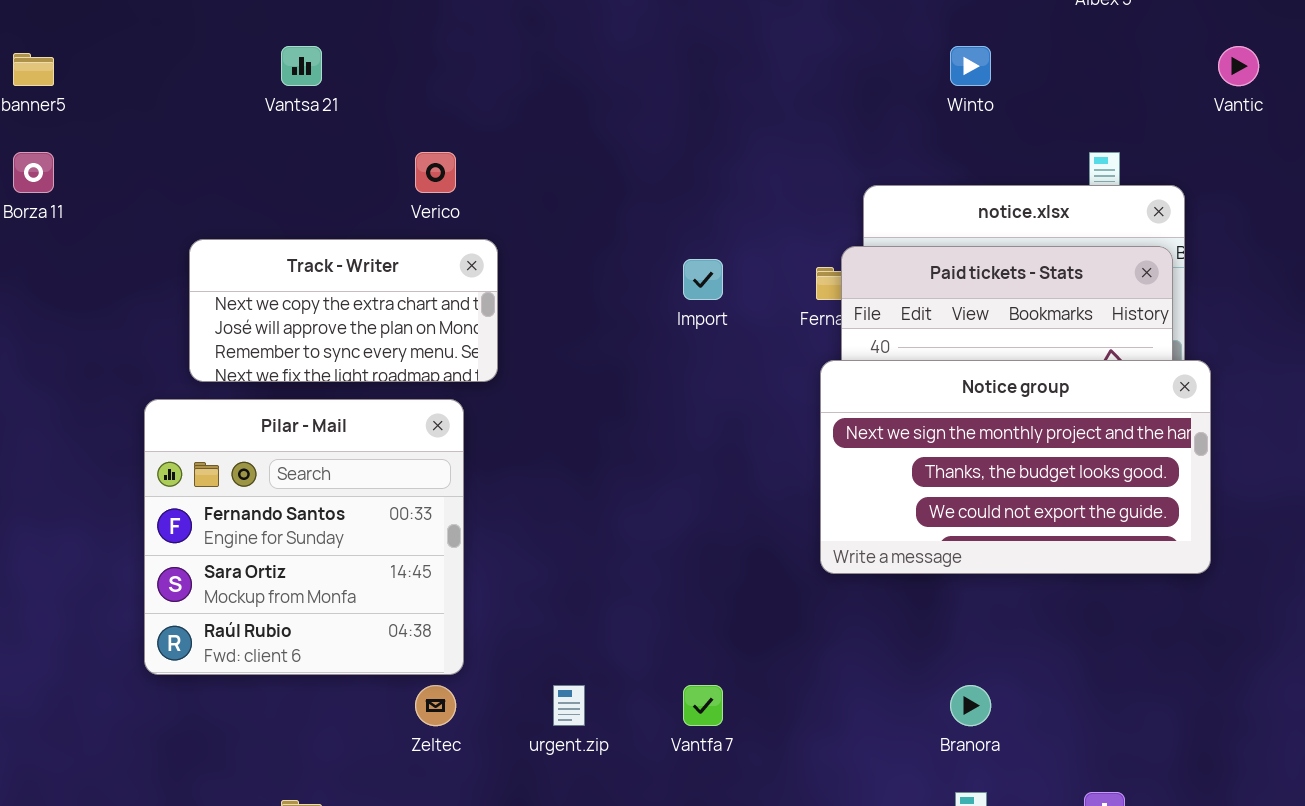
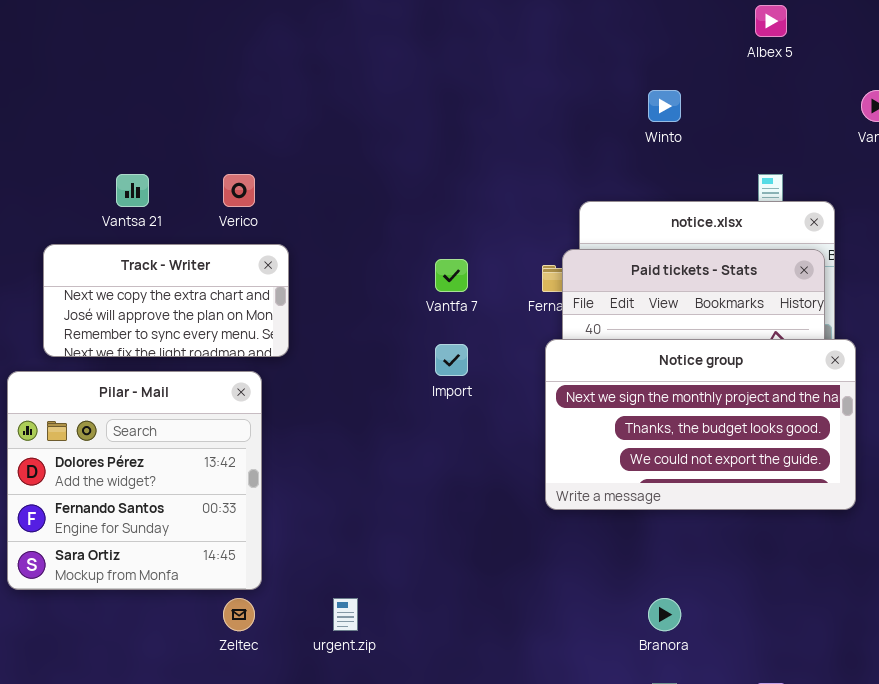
Vantsa 21: [281,46,322,86] -> [116,174,149,207], moved
Import: [683,259,723,300] -> [435,344,468,376], moved
Pilar - Mail: [144,399,464,675] -> [7,371,262,590], scrolled up 1 row
Vantfa 7: [683,685,723,726] -> [435,259,468,292], moved

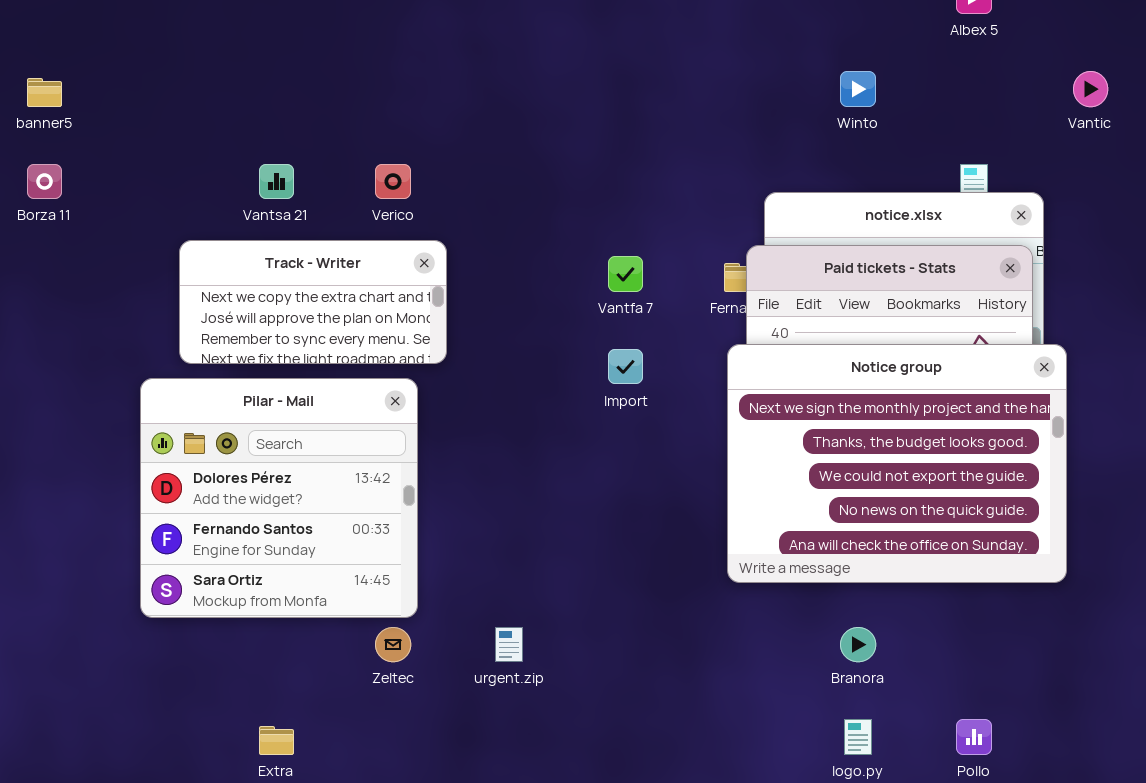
Notice group: [545,339,856,510] -> [727,344,1067,583], resized

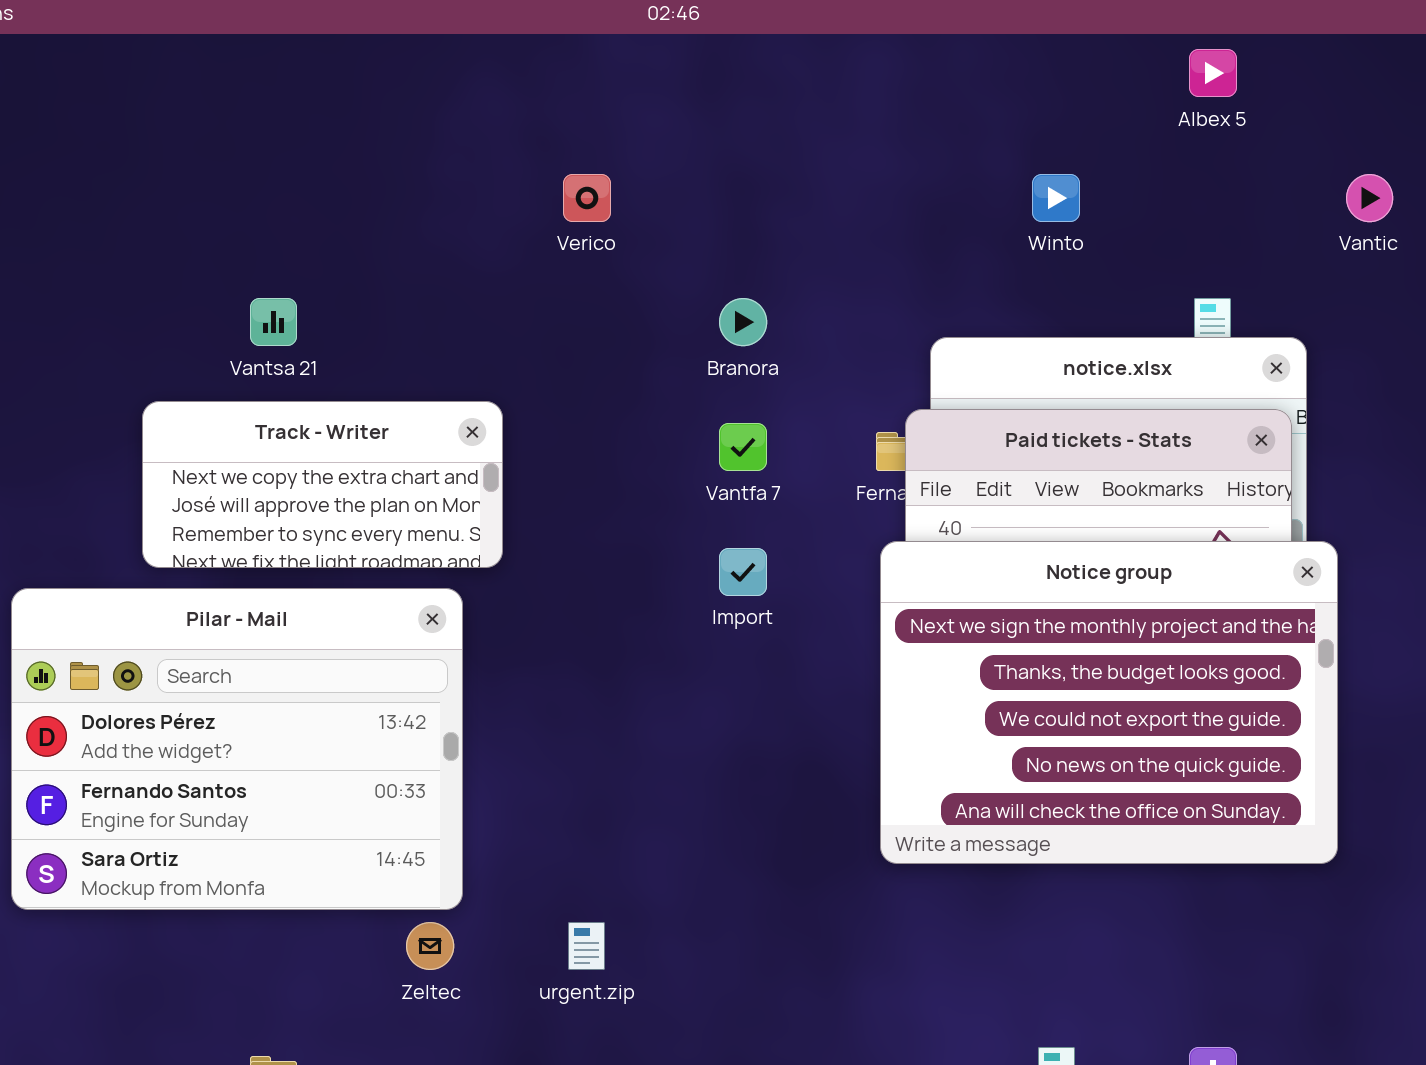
Verico: [375,164,411,199] -> [563,174,611,222], moved
Pilar - Mail: [140,378,418,618] -> [11,588,463,910], resized
Branora: [840,627,876,662] -> [719,298,767,346], moved

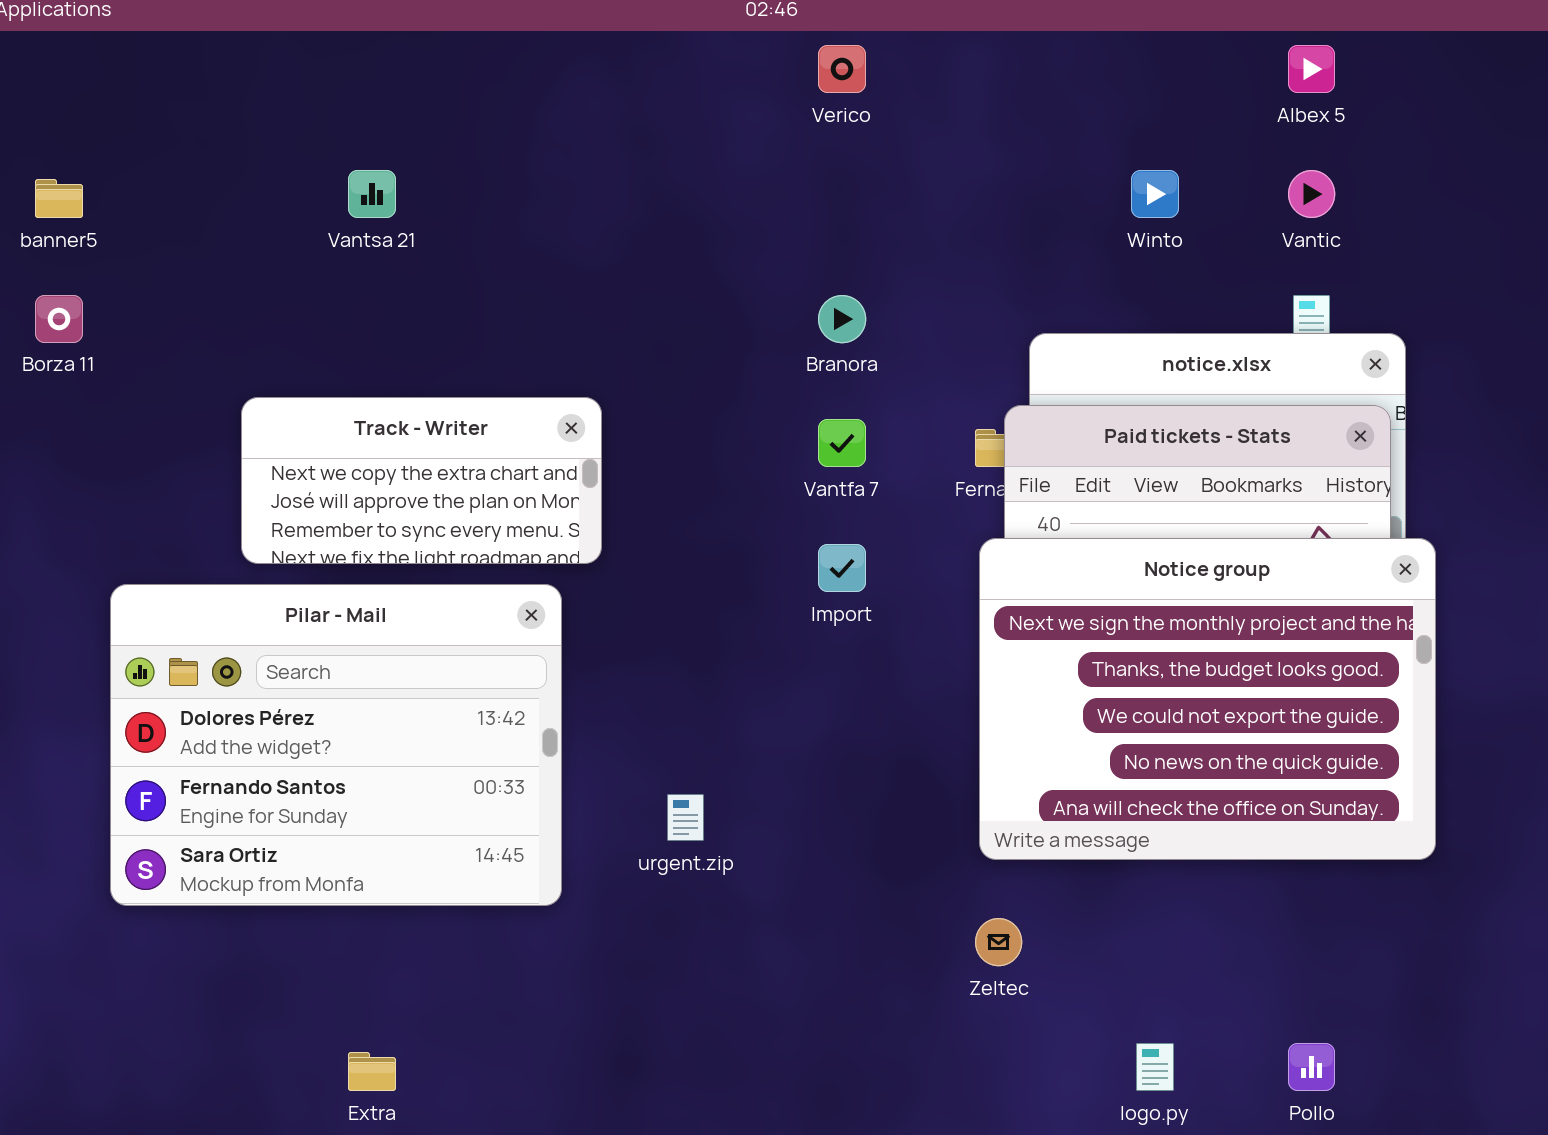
Verico: [563,174,611,222] -> [818,45,866,93], moved
Vantic: [1346,174,1393,222] -> [1288,170,1335,218], moved
Vantsa 21: [250,298,297,346] -> [348,170,396,218], moved
Zeltec: [406,922,454,970] -> [975,918,1022,966], moved
urgent.zip: [568,922,605,970] -> [667,794,704,841], moved

